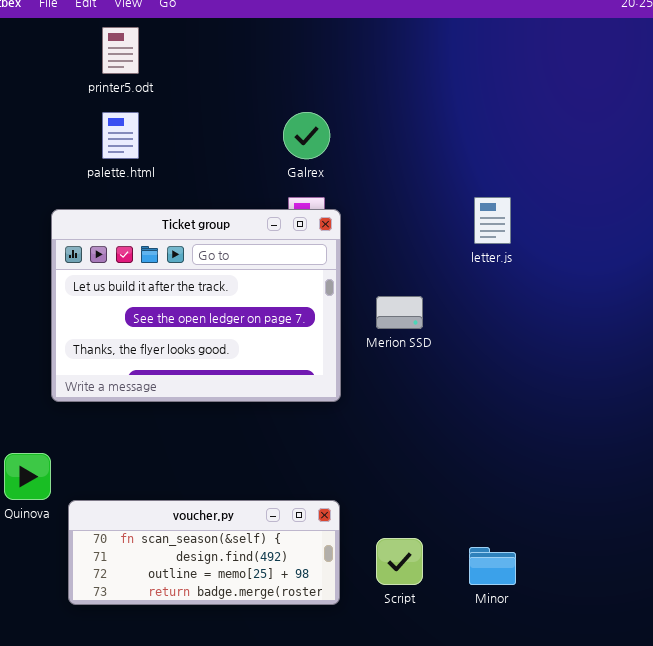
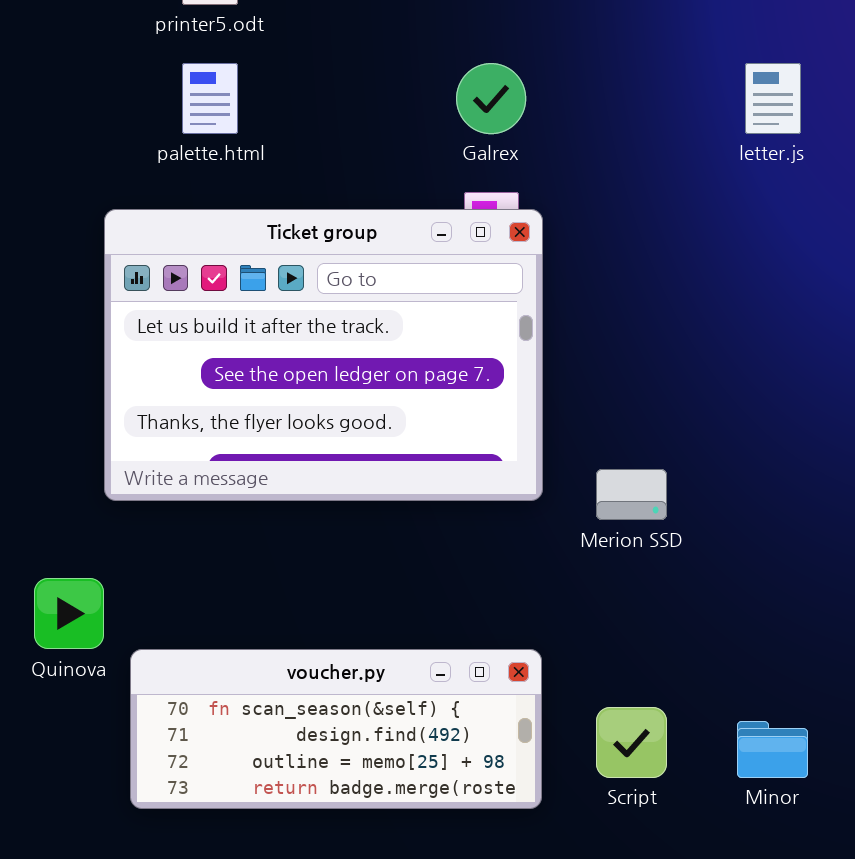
letter.js: [474,197,511,244] -> [745,63,801,134], moved
Merion SSD: [376,296,423,329] -> [596,469,667,520], moved

